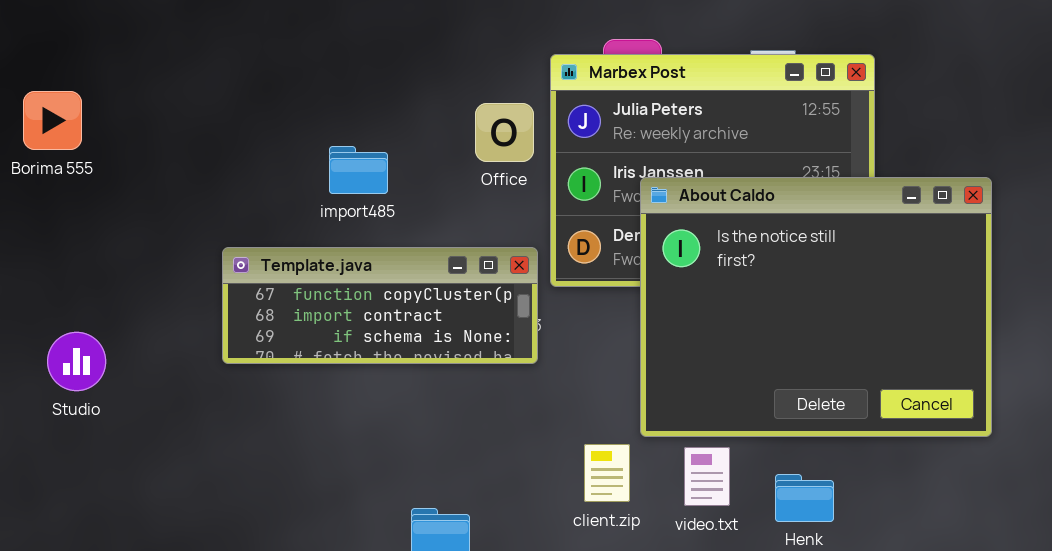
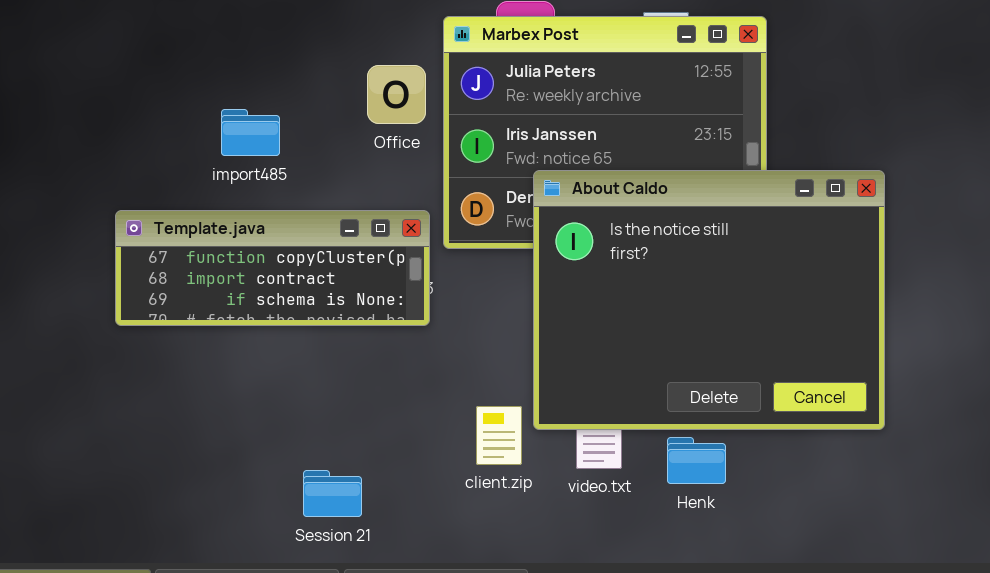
About Caldo: [640,177,992,437] -> [533,170,885,430], moved

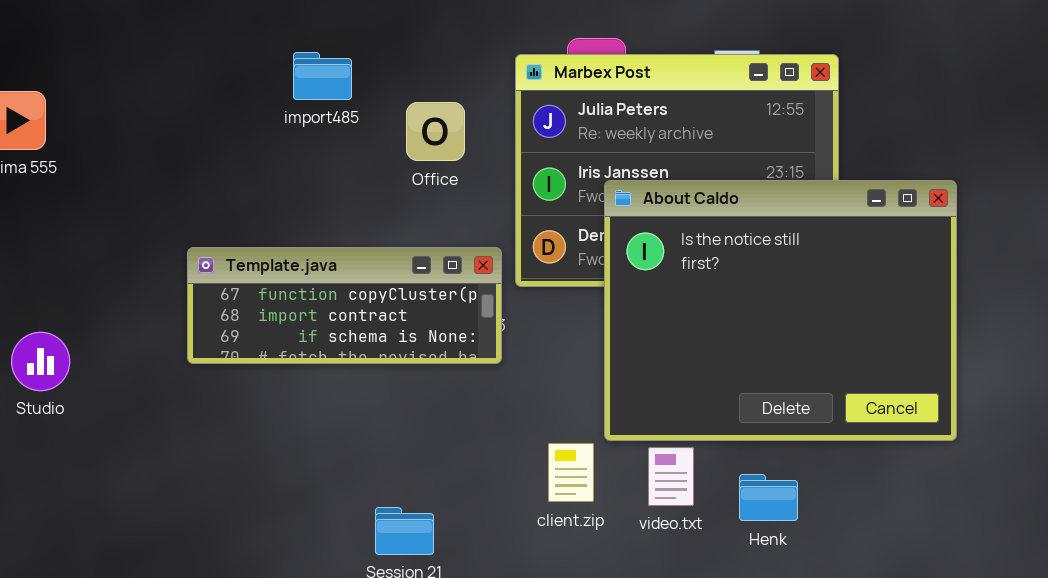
Office: [367,65,426,124] -> [406,102,465,161], moved
import485: [221,109,280,156] -> [293,52,352,100], moved
About Caldo: [533,170,885,430] -> [604,180,957,441], moved

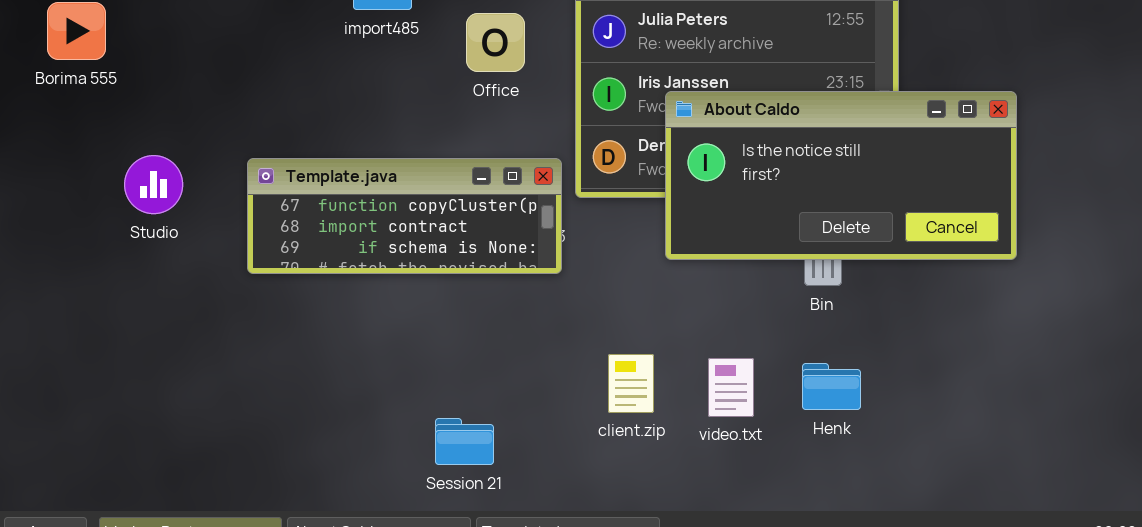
About Caldo: [604,180,957,441] -> [665,91,1017,260], resized
Studio: [11,332,70,391] -> [124,155,183,214], moved
Henk: [739,474,798,521] -> [802,363,861,410], moved

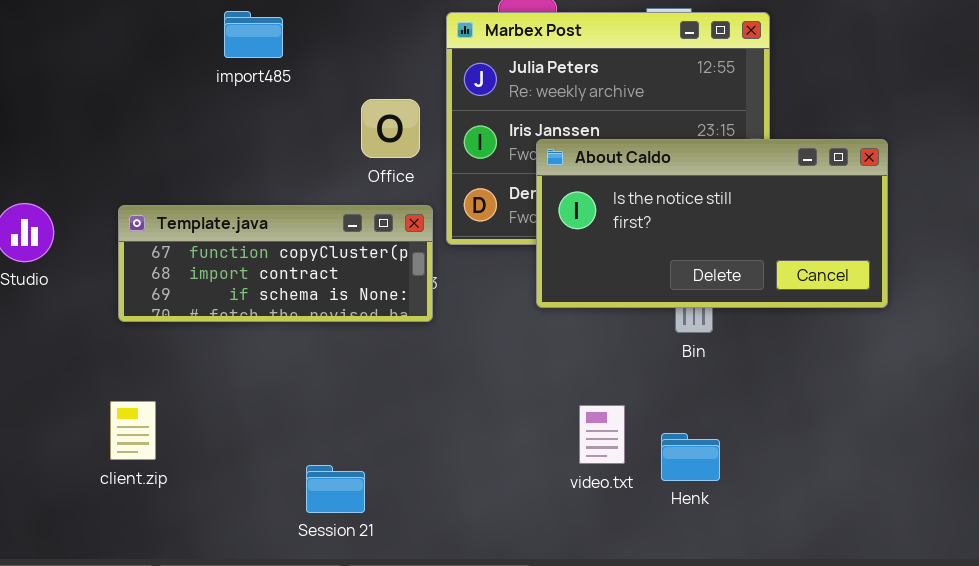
Office: [466,13,525,72] -> [361,99,420,158], moved
client.zip: [608,354,654,413] -> [110,401,156,460], moved
Henk: [802,363,861,410] -> [661,433,720,481], moved

